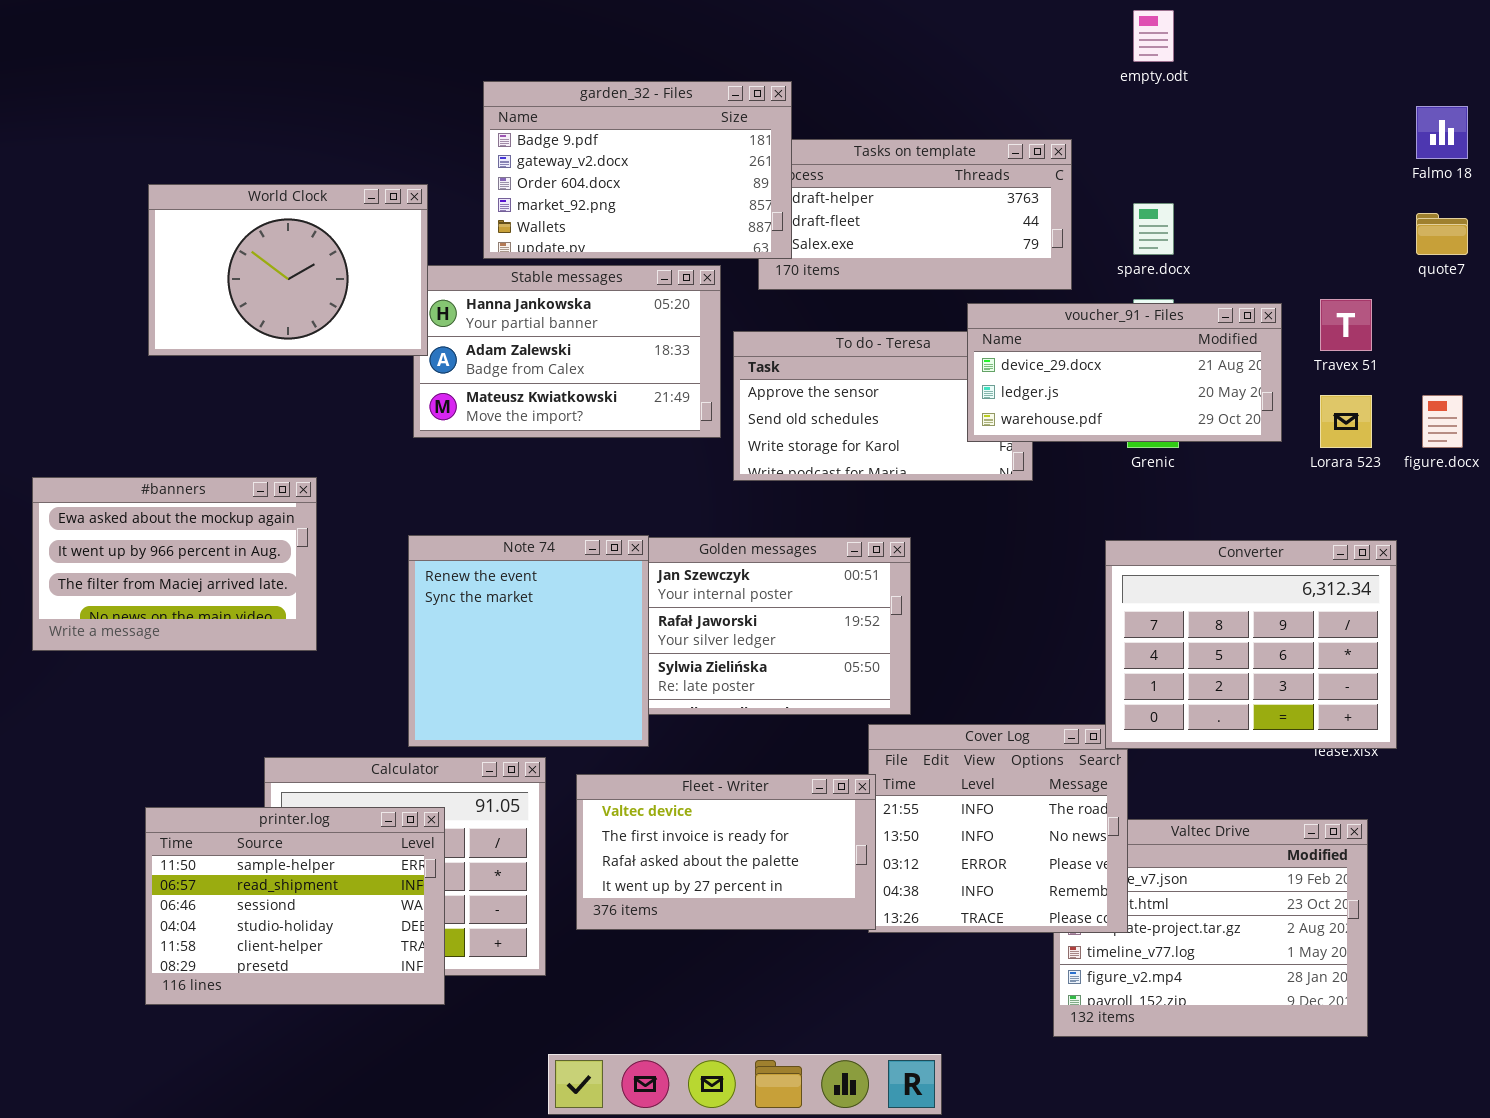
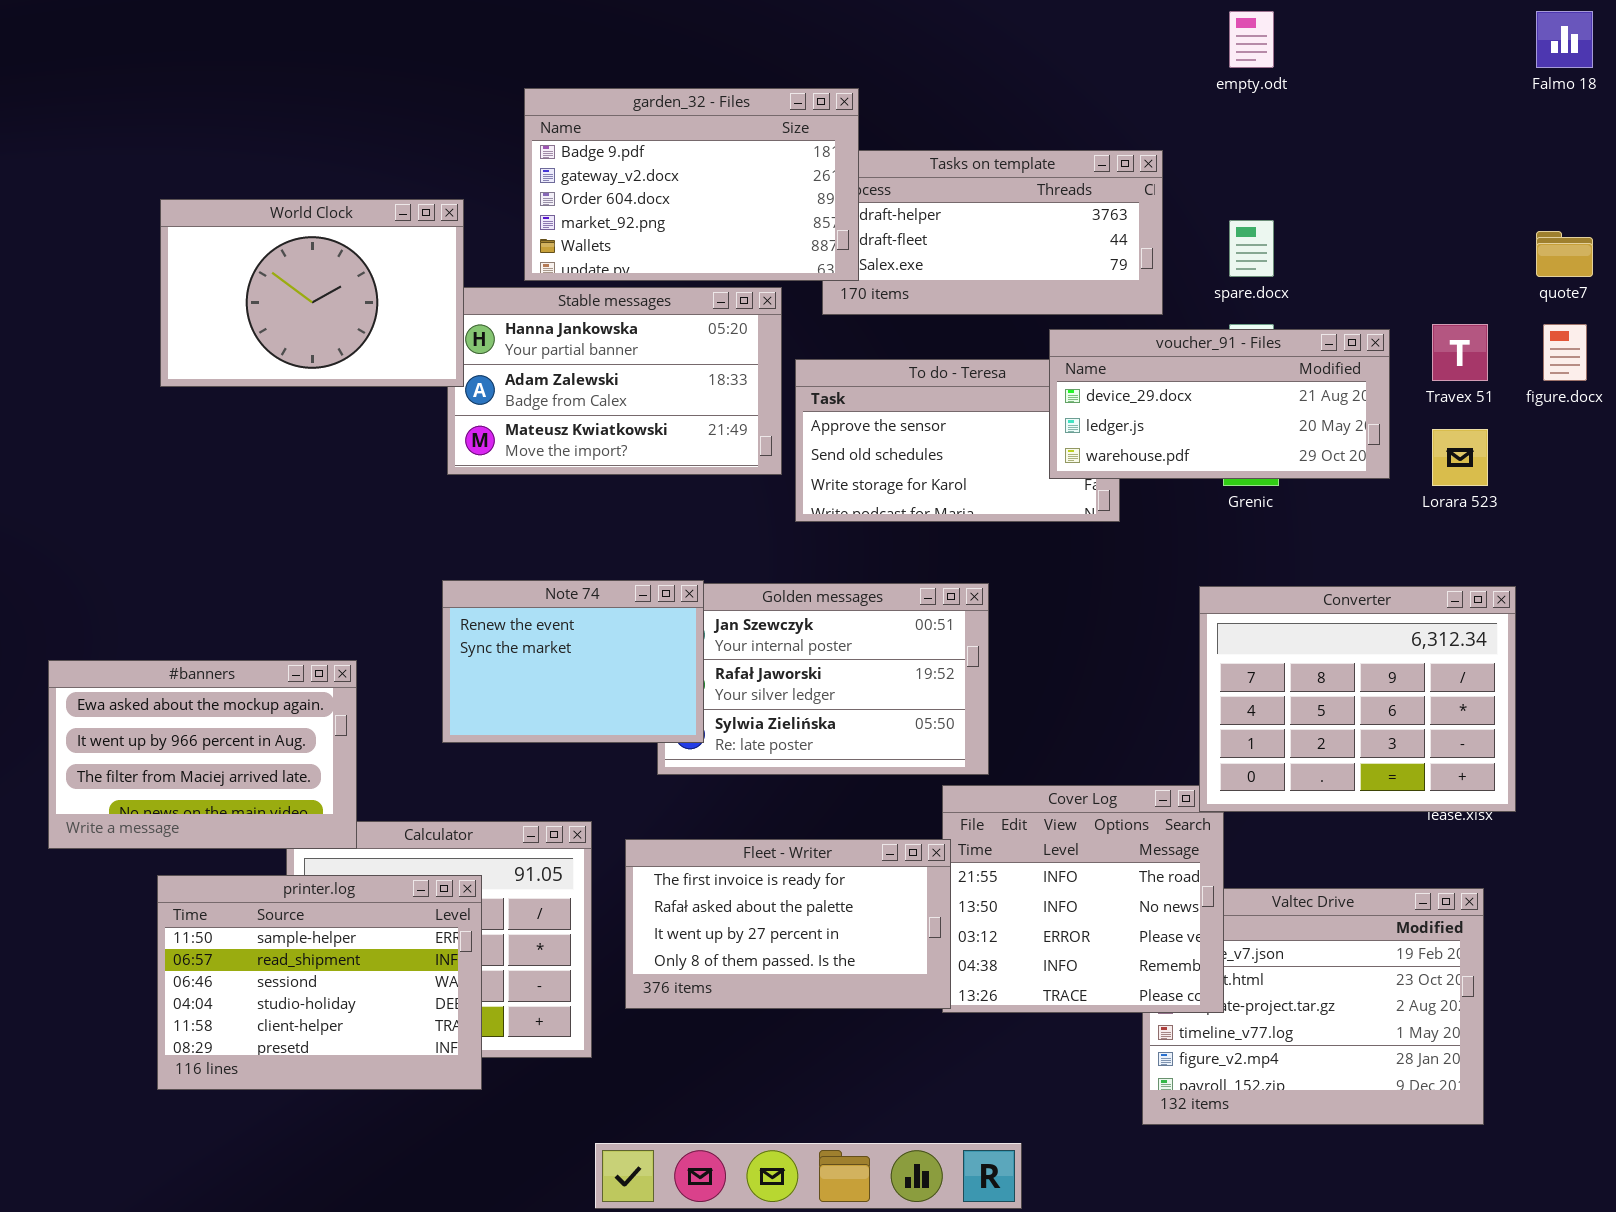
Falmo 18: [1416,106,1468,159] -> [1536,11,1593,68], moved
figure.docx: [1422,395,1463,448] -> [1543,324,1587,381], moved
#banners: [32,477,317,651] -> [48,660,357,849], moved
Note 74: [408,535,649,747] -> [442,580,704,743], resized
Fleet - Writer: [576,774,876,930] -> [625,839,951,1009], scrolled down 1 row

